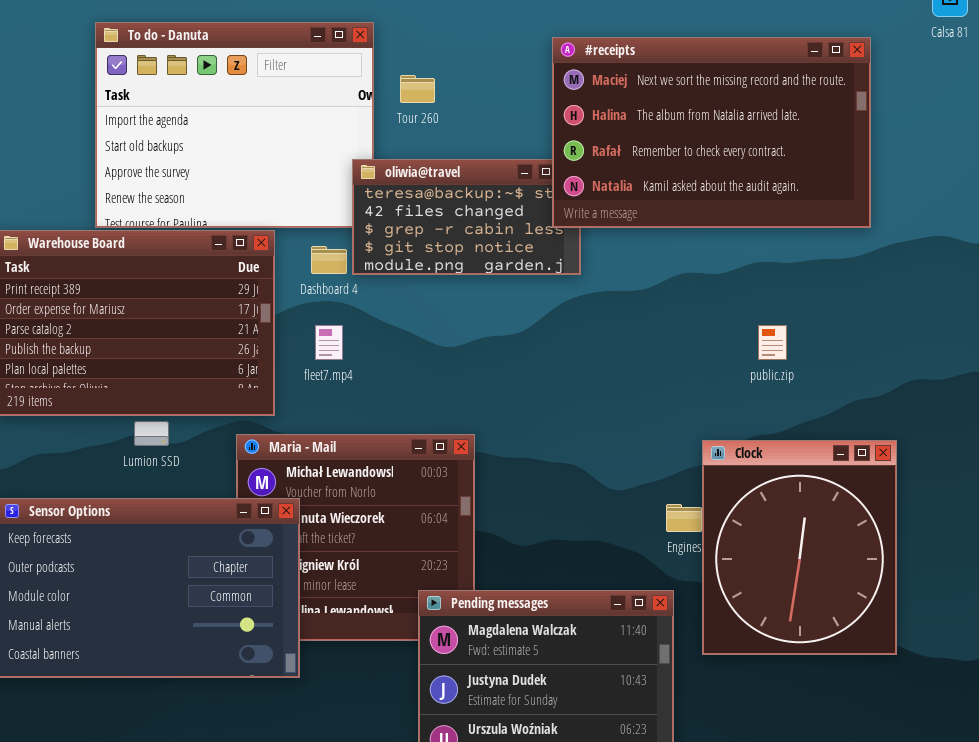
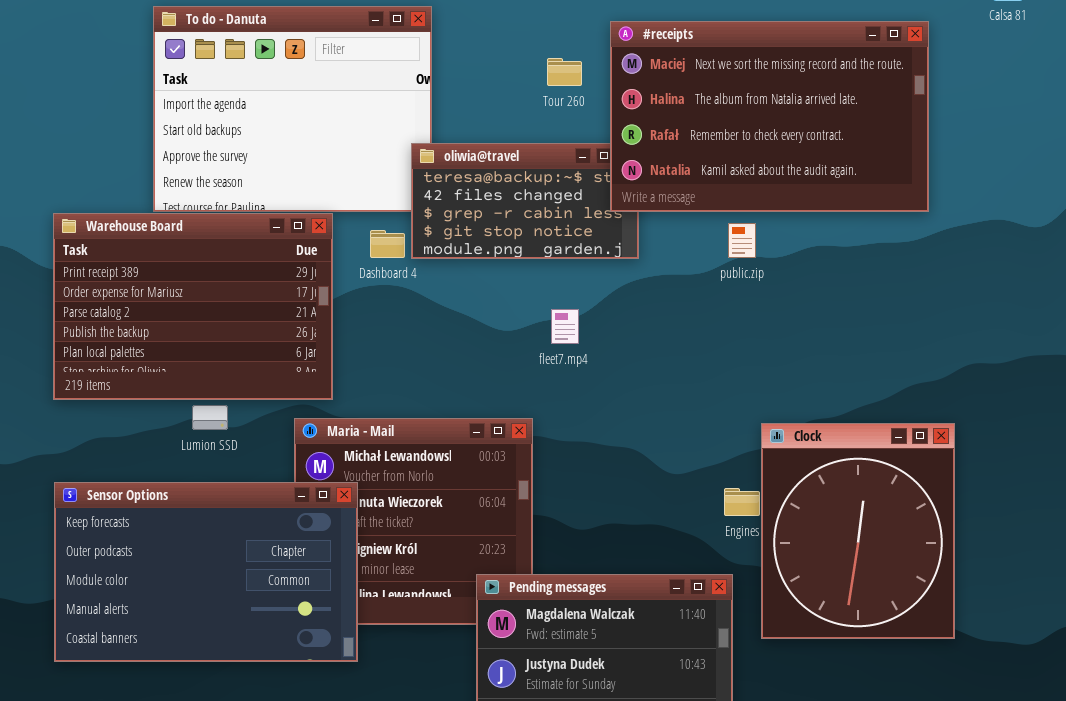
Tour 260: [400,75,435,103] -> [547,58,582,86], moved
fleet7.mp4: [315,325,343,360] -> [551,309,579,344], moved
public.zip: [758,325,787,360] -> [728,223,756,258], moved

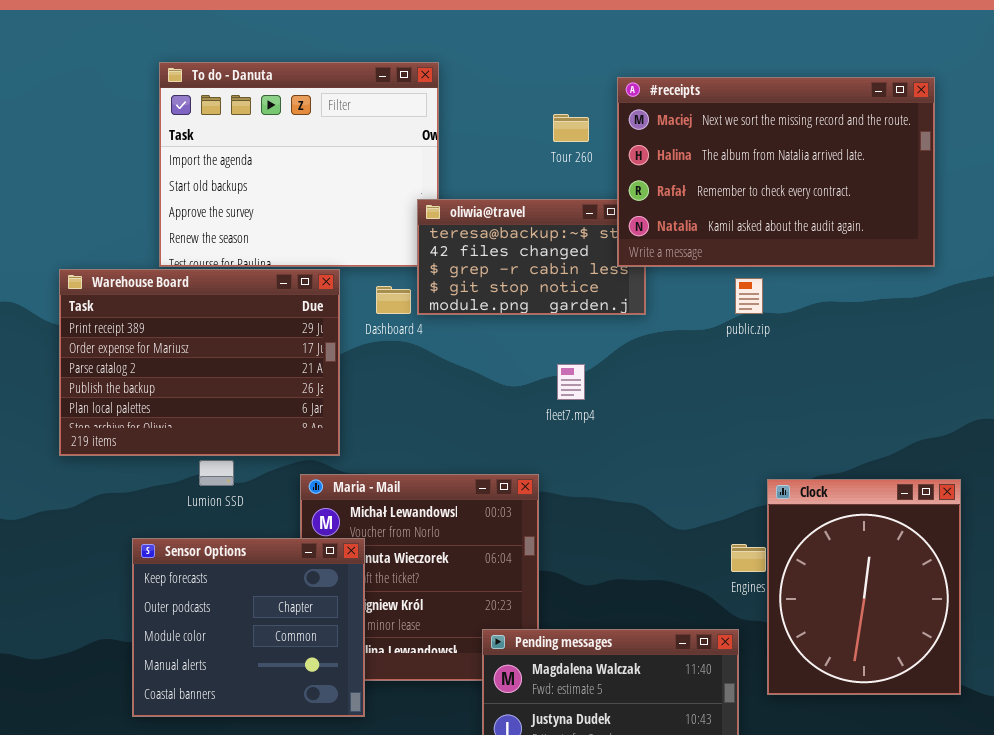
Sensor Options: [54,482,358,662] -> [132,538,365,717], resized

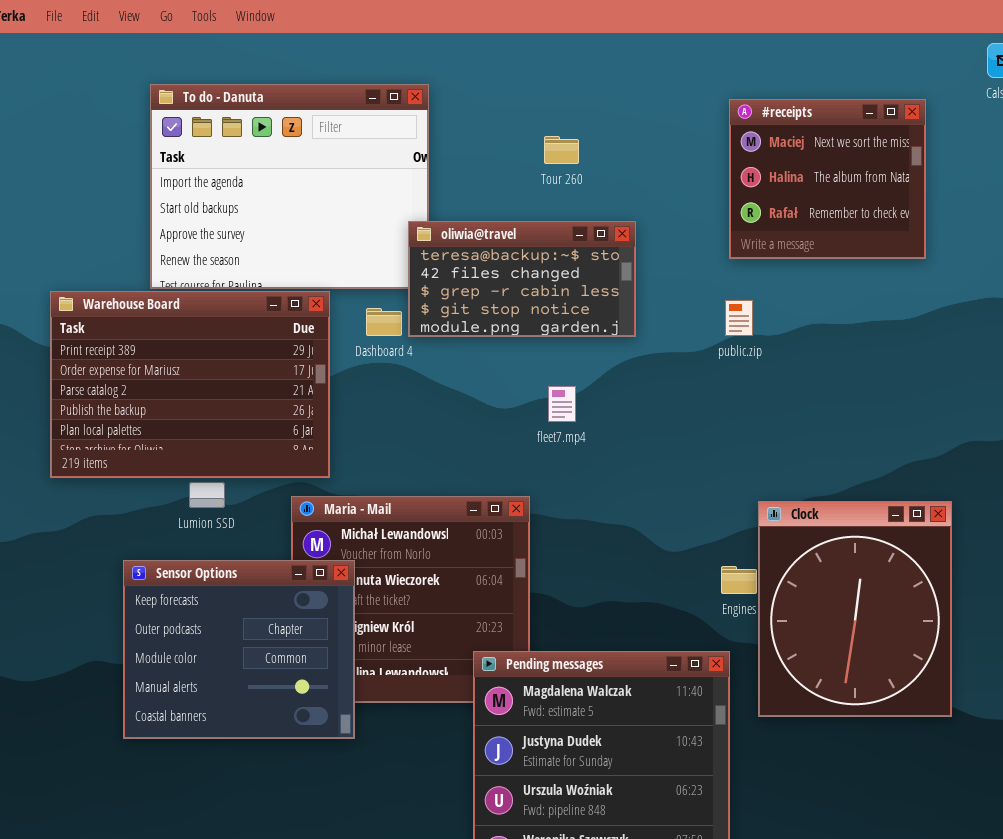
#receipts: [617,77,935,267] -> [729,99,926,259], resized

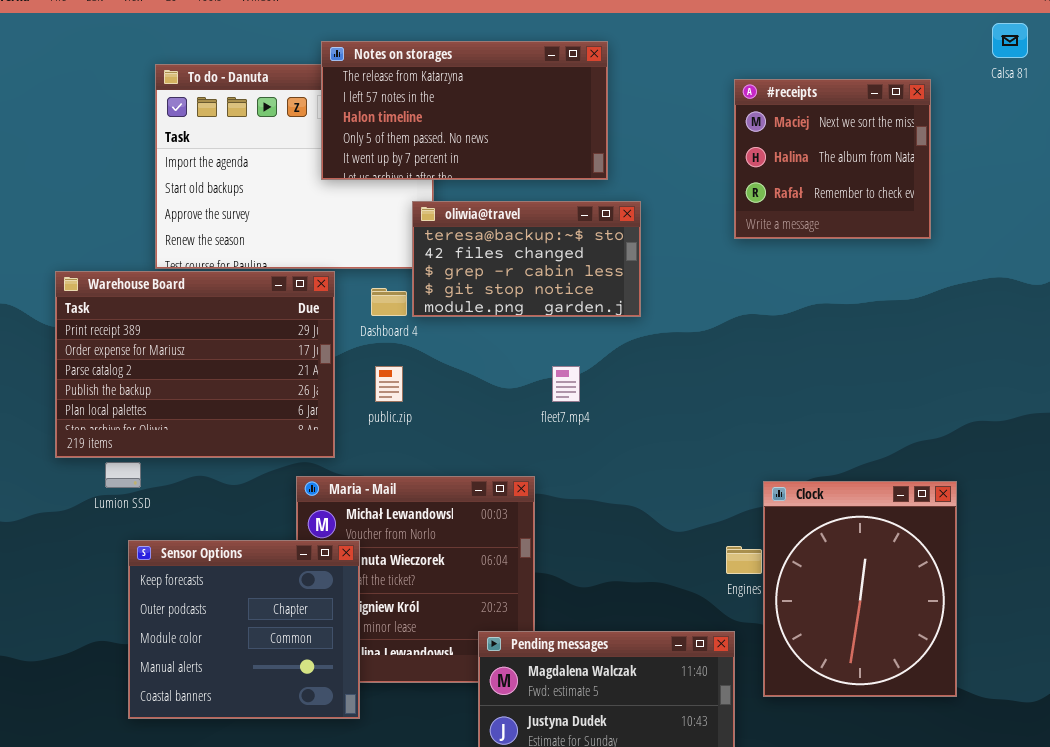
Notes on storages: none -> [321,41,608,180], opened
public.zip: [725,300,753,336] -> [375,366,403,402], moved
Lumion SSD: [189,482,225,508] -> [105,462,141,488], moved

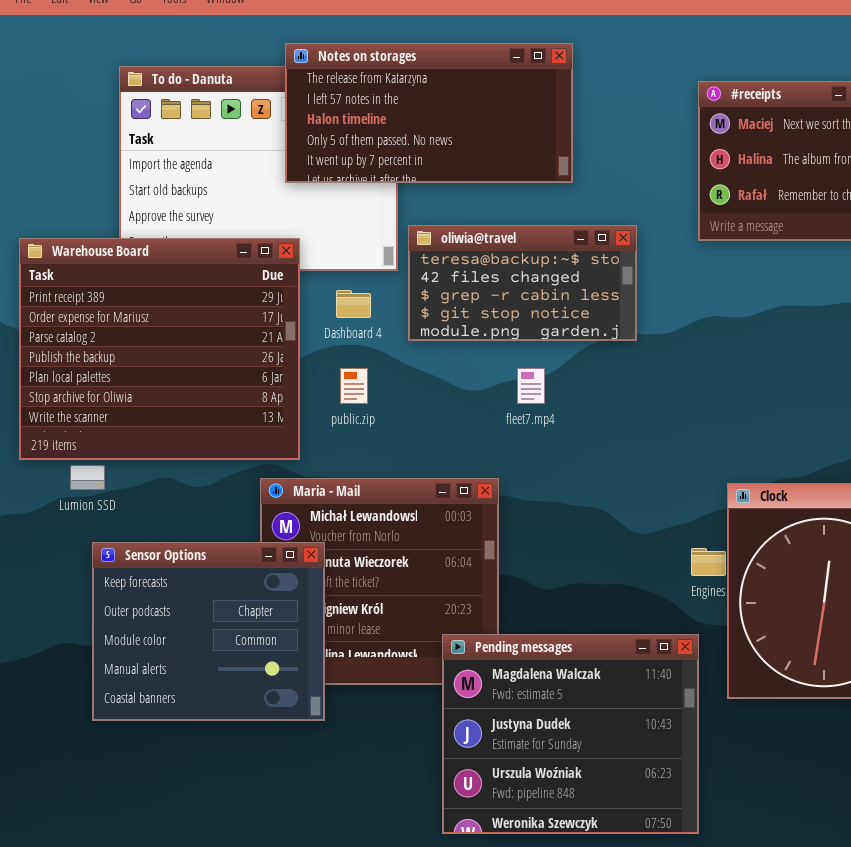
oliwia@travel: [412,201,641,317] -> [408,225,637,341], moved
Warehouse Board: [55,271,335,458] -> [19,238,300,460], resized

